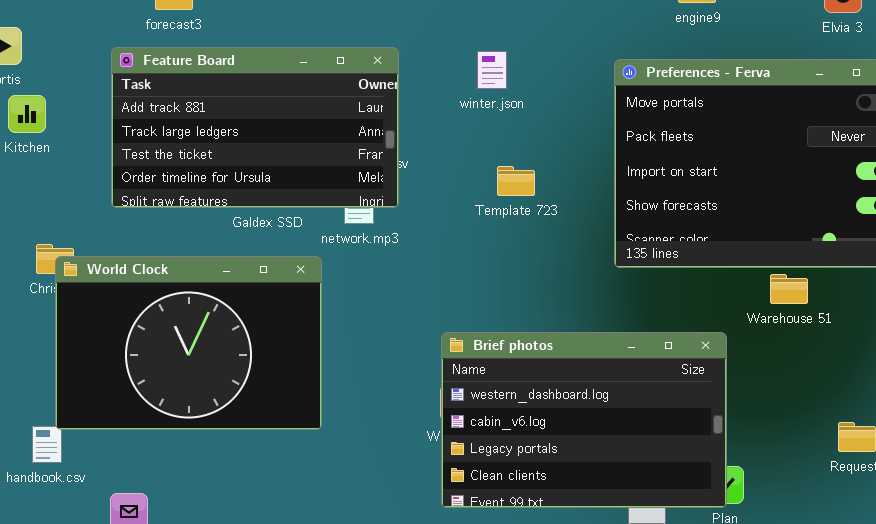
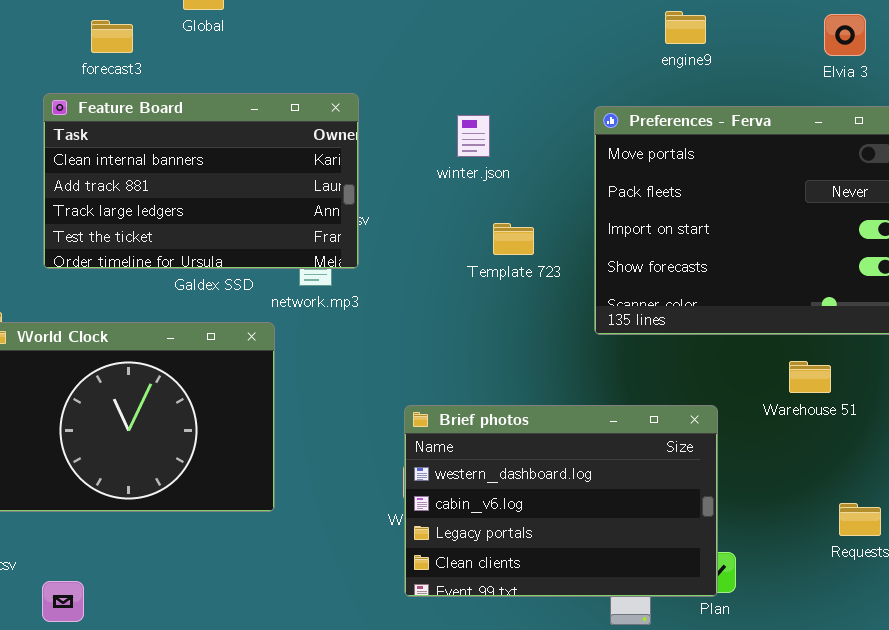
Feature Board: [111,47,399,208] -> [43,93,359,269], scrolled up 1 row
winter.json: [477,51,507,89] -> [457,115,490,157], moved
Template 723: [497,166,535,196] -> [493,223,534,255], moved
Warehouse 51: [770,274,808,304] -> [789,361,831,393], moved

